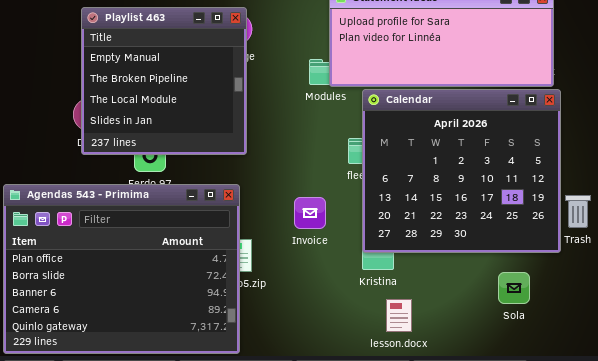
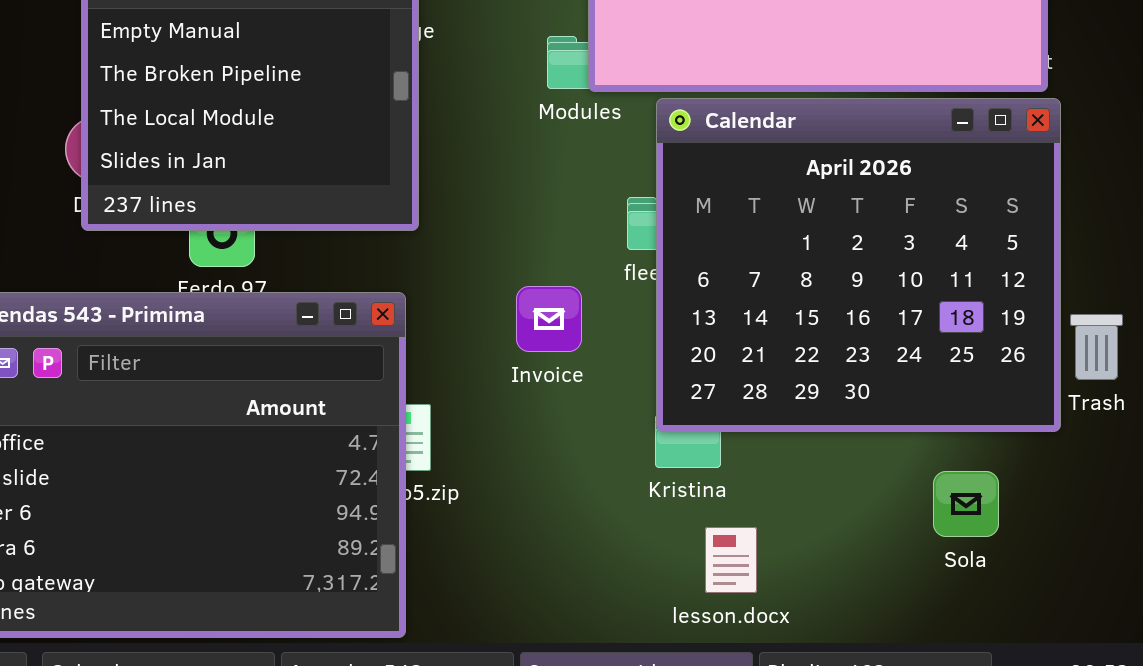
Invoice: [294,197,326,229] -> [516,286,582,352], moved

